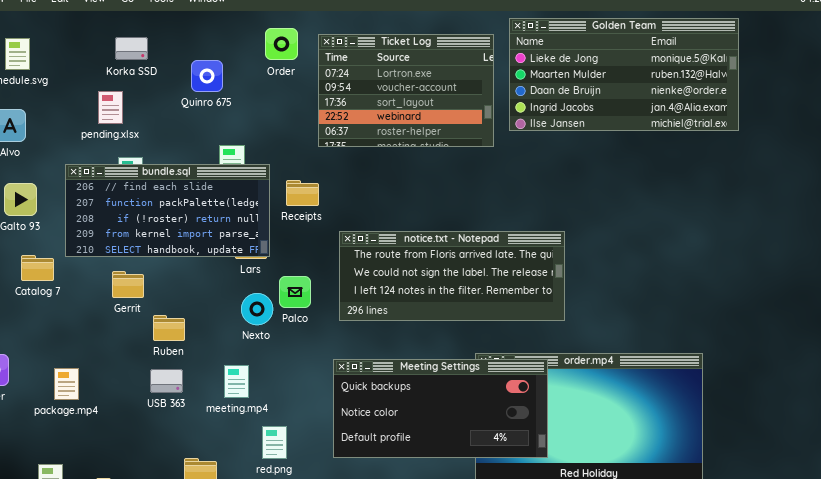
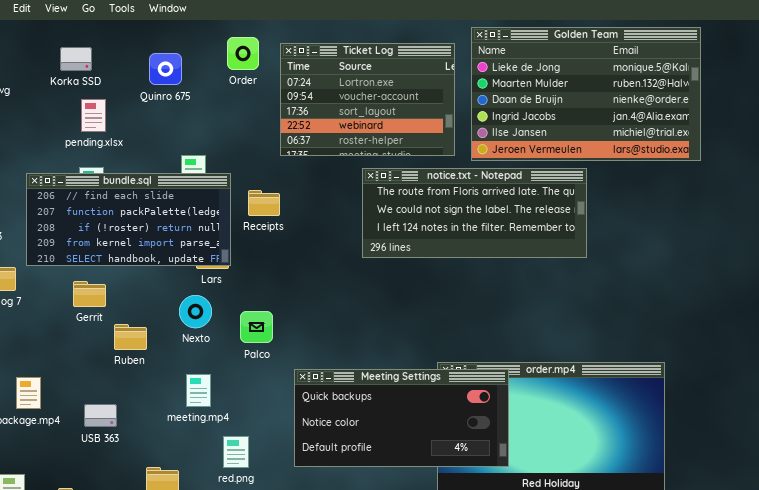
Golden Team: [509,18,739,131] -> [471,27,701,161], resized
Korka SSD: [115,37,148,60] -> [60,47,92,71], moved
Quinro 675: [191,60,223,92] -> [149,53,182,85], moved
pending.xlsx: [98,91,123,124] -> [81,99,106,132], moved
notice.txt - Notepad: [339,231,565,321] -> [362,168,587,258], moved
Palco: [279,276,311,308] -> [240,311,273,343], moved
Nexto: [241,293,273,325] -> [179,295,212,328], moved
USB 363: [150,369,183,393] -> [84,404,117,427], moved

